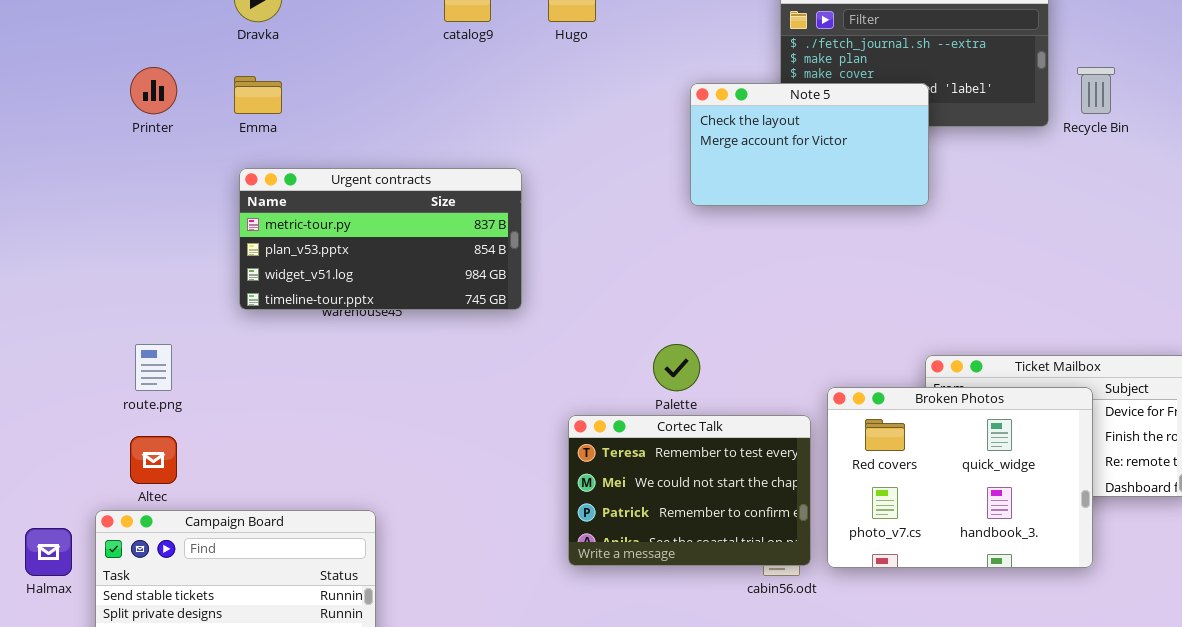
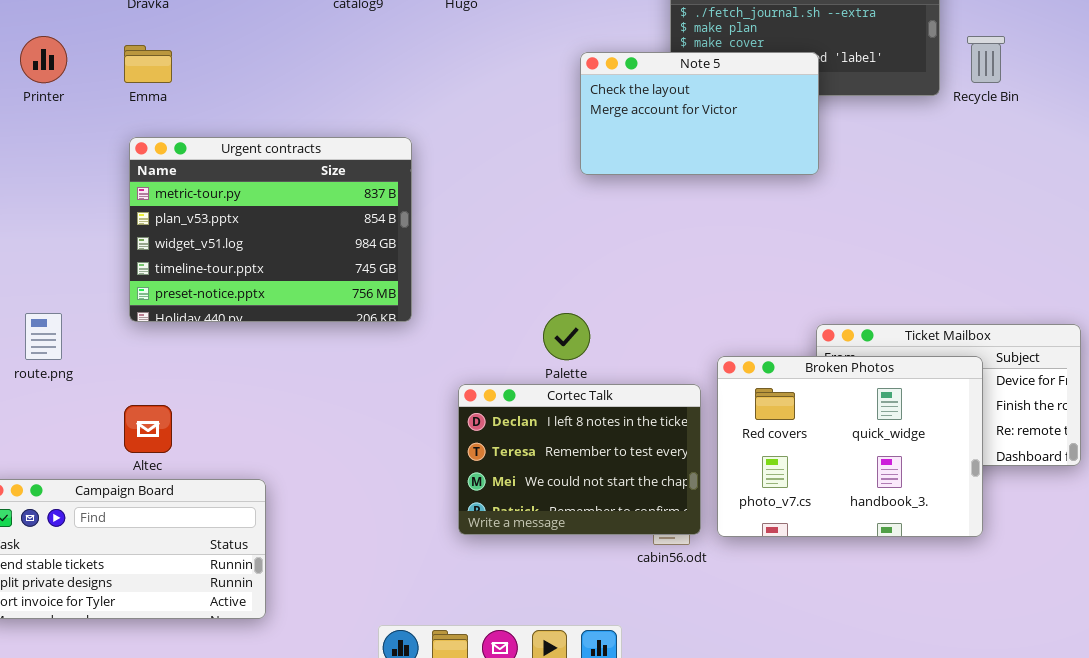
Urgent contracts: [239,168,522,310] -> [129,137,412,322], resized
Cortec Talk: [568,415,811,566] -> [458,384,701,535], scrolled up 1 row
Altec: [130,436,177,484] -> [124,405,172,453], moved

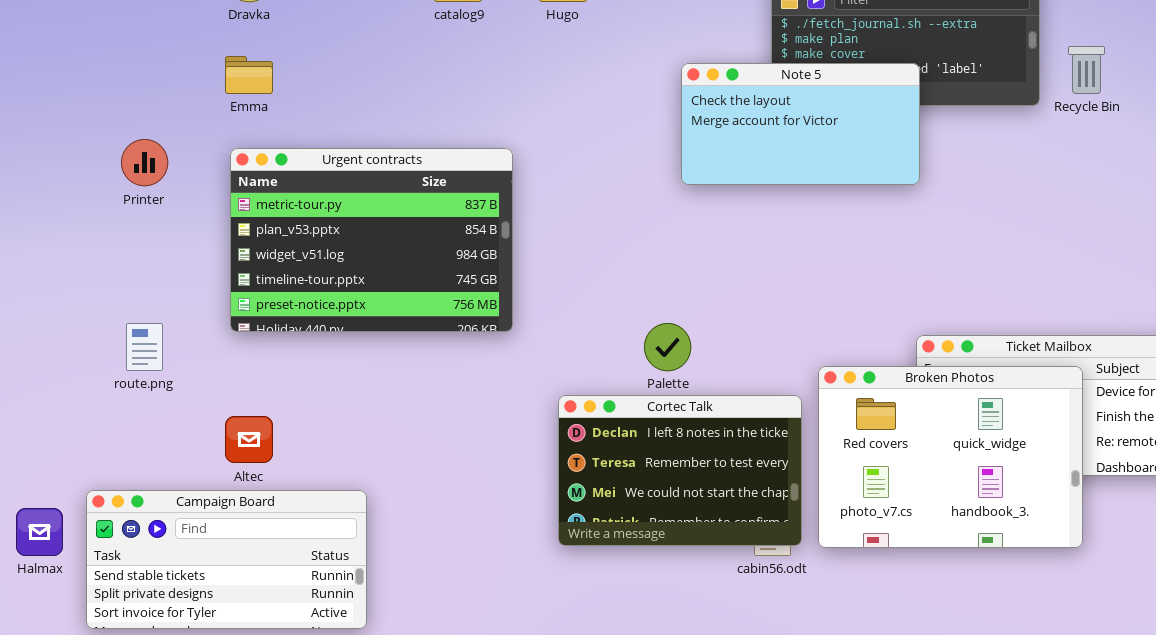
Printer: [20,36,67,83] -> [121,139,168,186], moved

